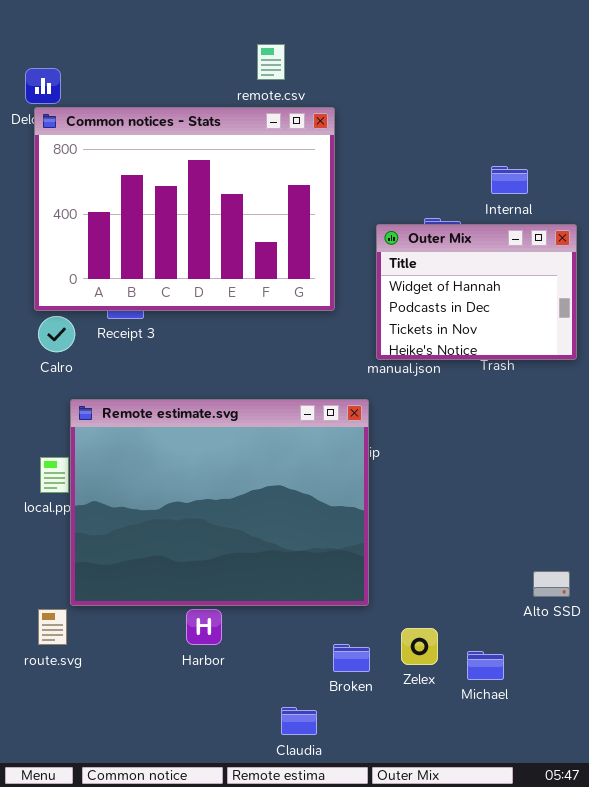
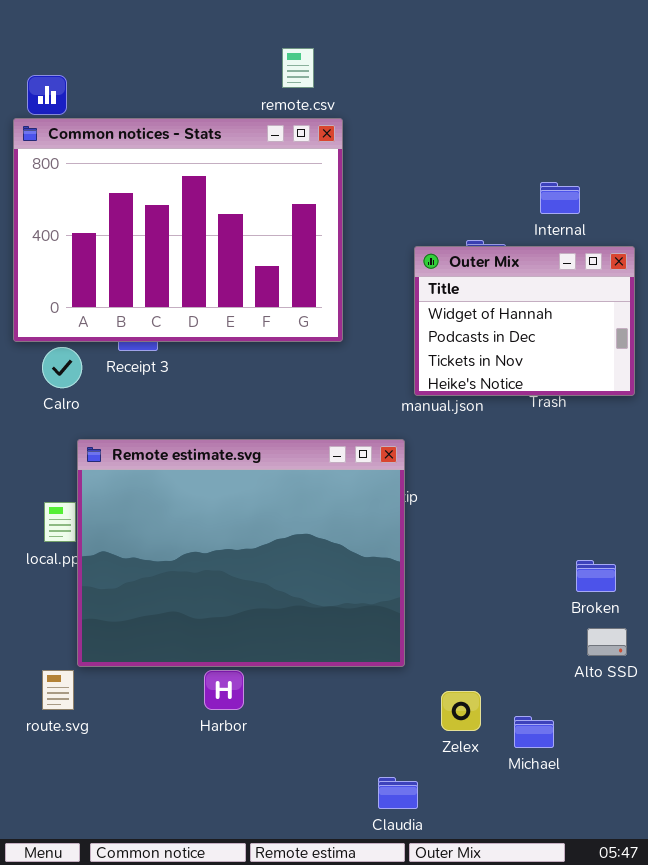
Common notices - Stats: [34,107,335,311] -> [13,118,343,342], moved
Broken: [333,644,370,672] -> [576,560,616,592], moved
Claudia: [281,707,317,735] -> [378,777,418,809], moved

